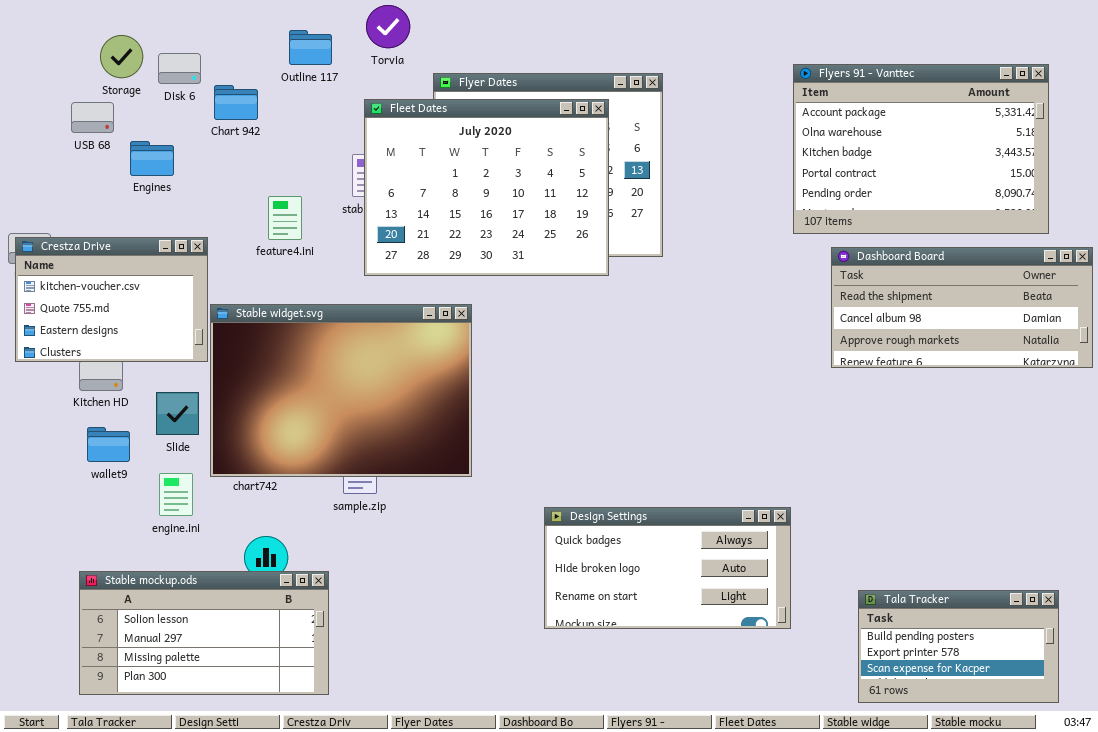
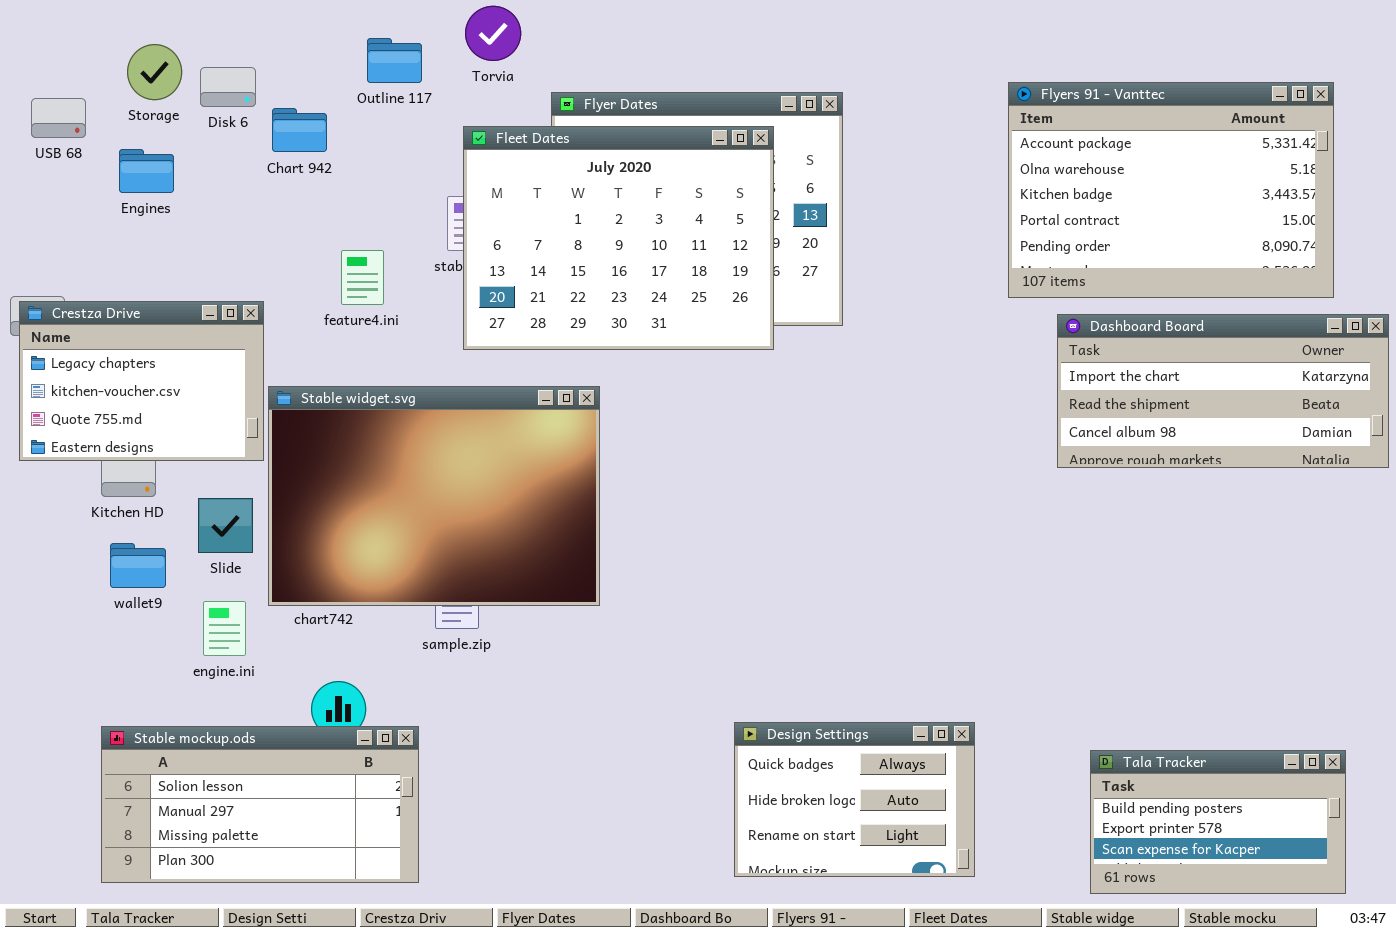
USB 68: [71,102,114,133] -> [31,98,86,138], moved
Engines: [130,141,174,176] -> [119,149,174,193], moved
Crestza Drive: [15,237,208,362] -> [19,301,264,461], scrolled up 1 row
Dashboard Board: [831,247,1093,368] -> [1057,314,1389,468], scrolled up 1 row
Design Settings: [544,507,791,629] -> [734,722,975,877], moved, resized

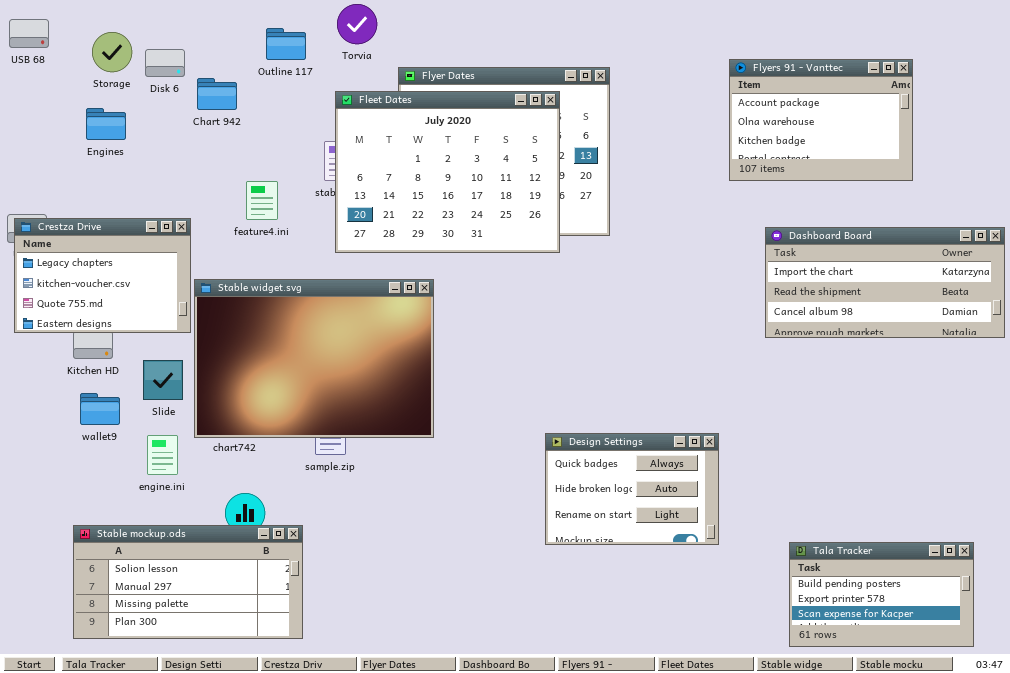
Flyers 91 - Vanttec: [1008,82,1334,298] -> [729,59,913,181], resized
USB 68: [31,98,86,138] -> [9,19,49,48], moved
Design Settings: [734,722,975,877] -> [545,433,719,545], moved

